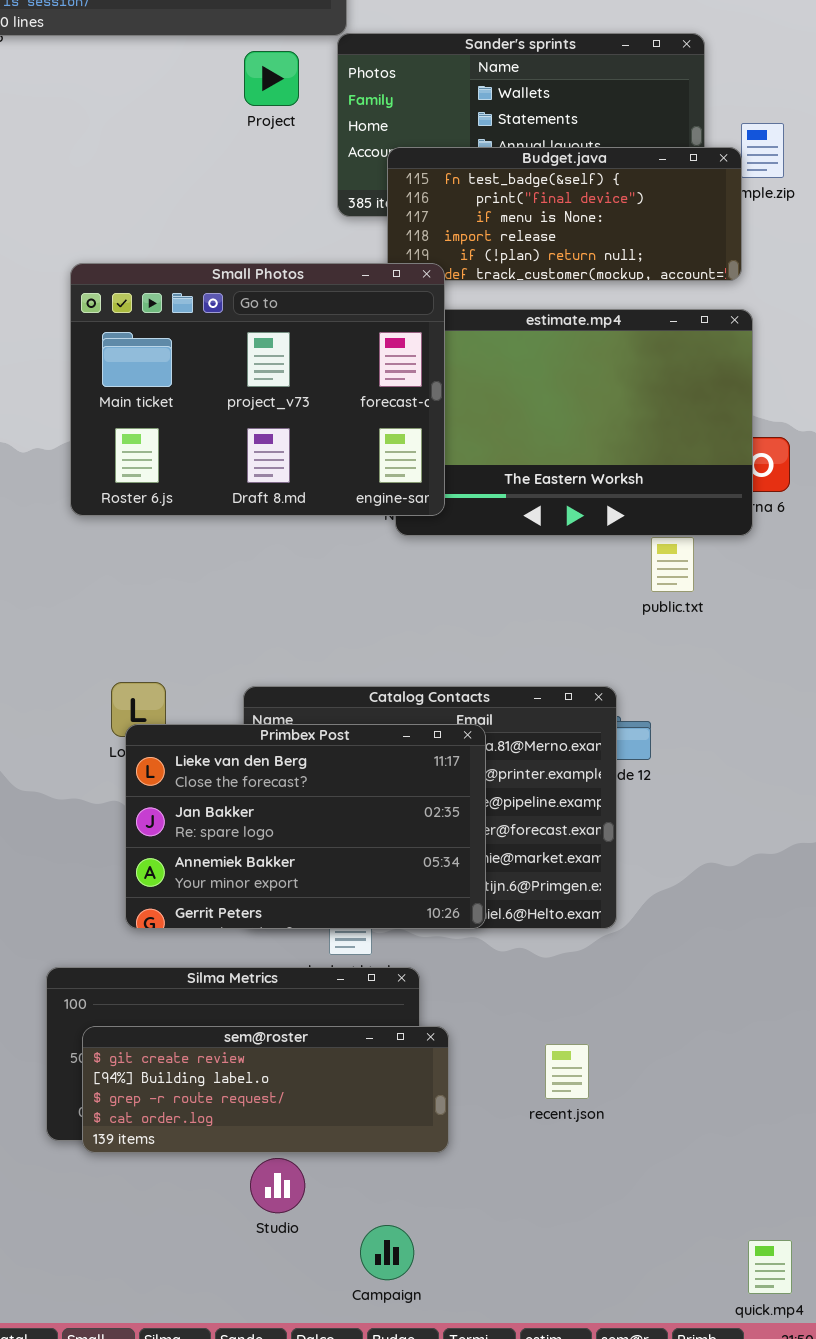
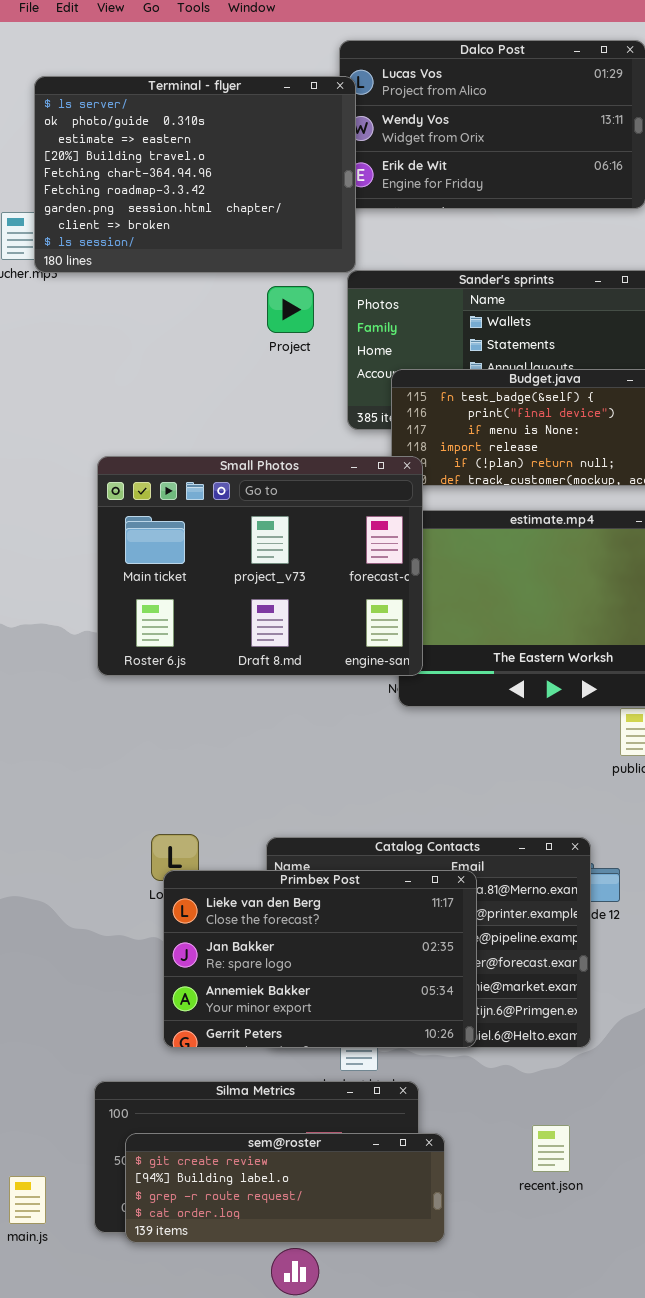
Small Photos: [70,263,445,516] -> [97,456,423,676], moved
recent.json: [545,1044,589,1099] -> [532,1125,570,1172], moved

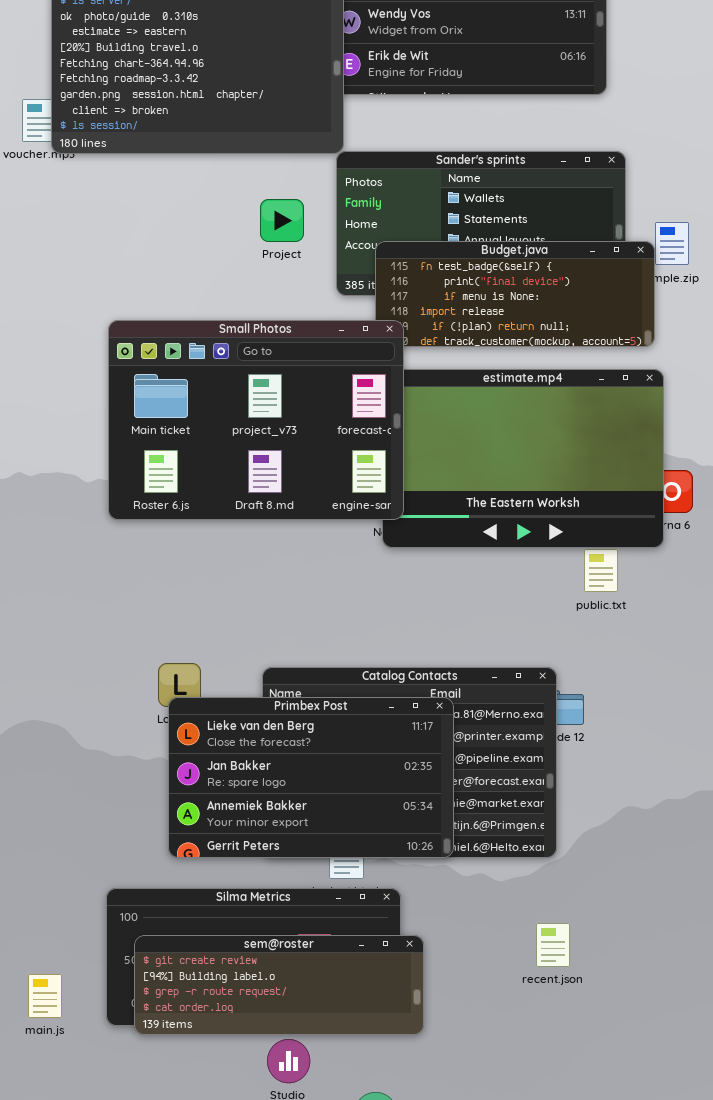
Project: [267,286,314,333] -> [260,199,304,242], moved
recent.json: [532,1125,570,1172] -> [536,923,570,967], moved

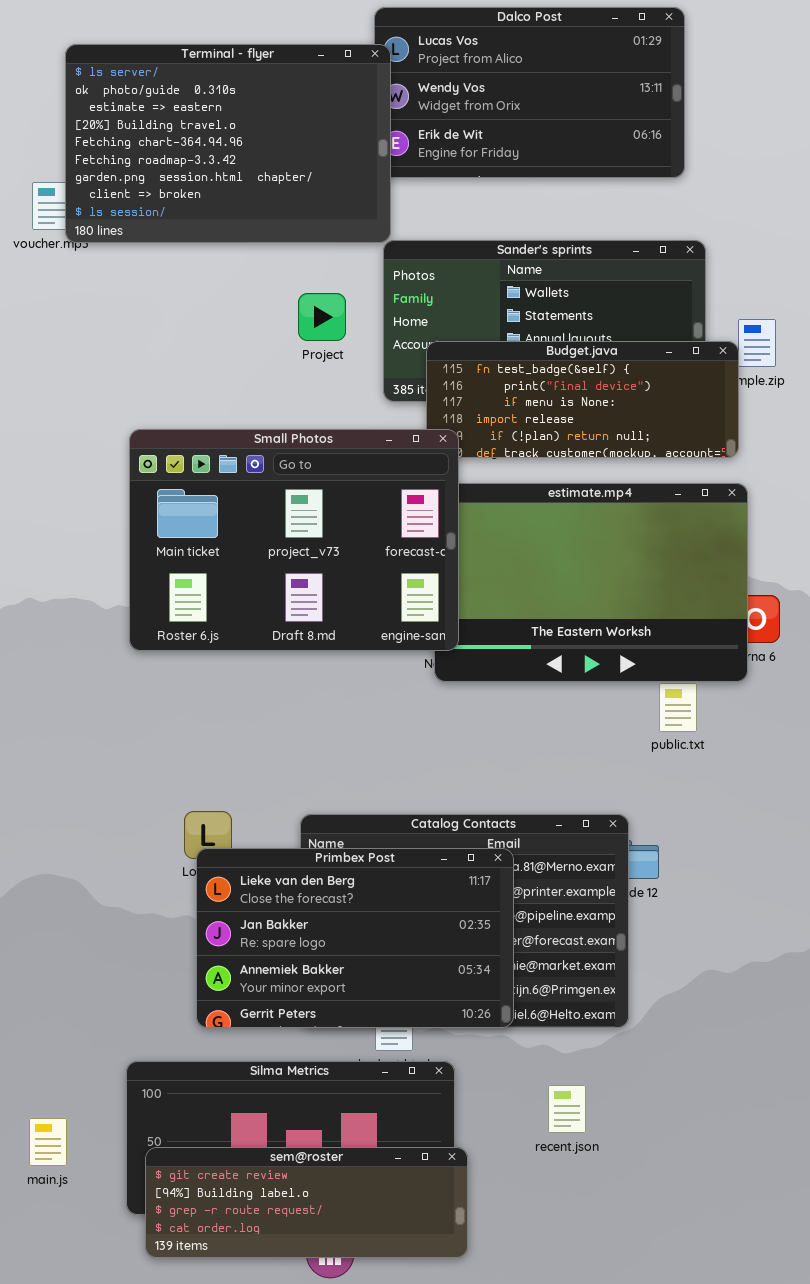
recent.json: [536,923,570,967] -> [548,1085,586,1133], moved
sem@roster: [134,935,424,1035] -> [145,1147,468,1258], moved
main.js: [28,974,62,1018] -> [29,1118,67,1166], moved

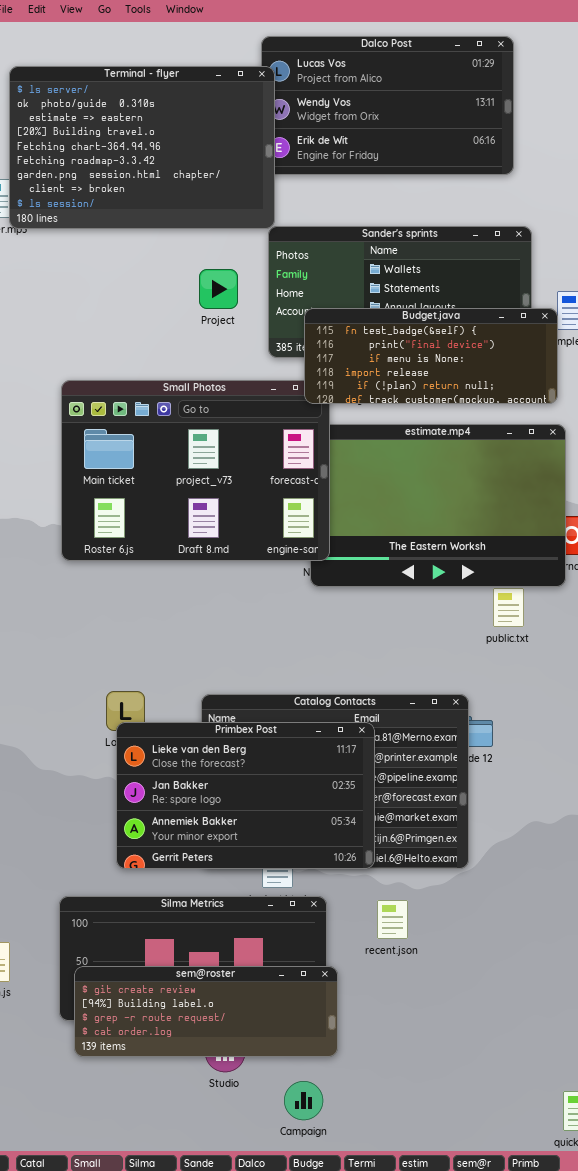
Budget.java: [426,341,739,458] -> [304,308,558,404], raised
recent.json: [548,1085,586,1133] -> [377,900,408,939], moved

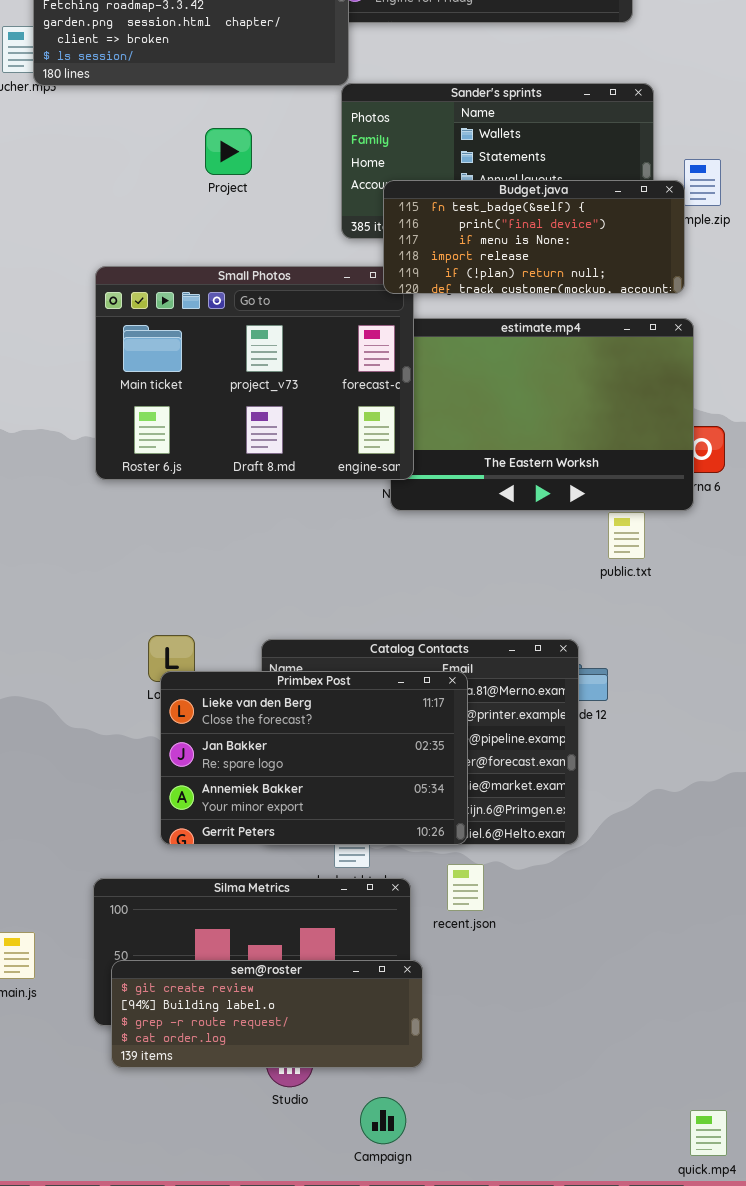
Project: [199,269,238,309] -> [205,128,252,175], moved
recent.json: [377,900,408,939] -> [447,864,484,911], moved

